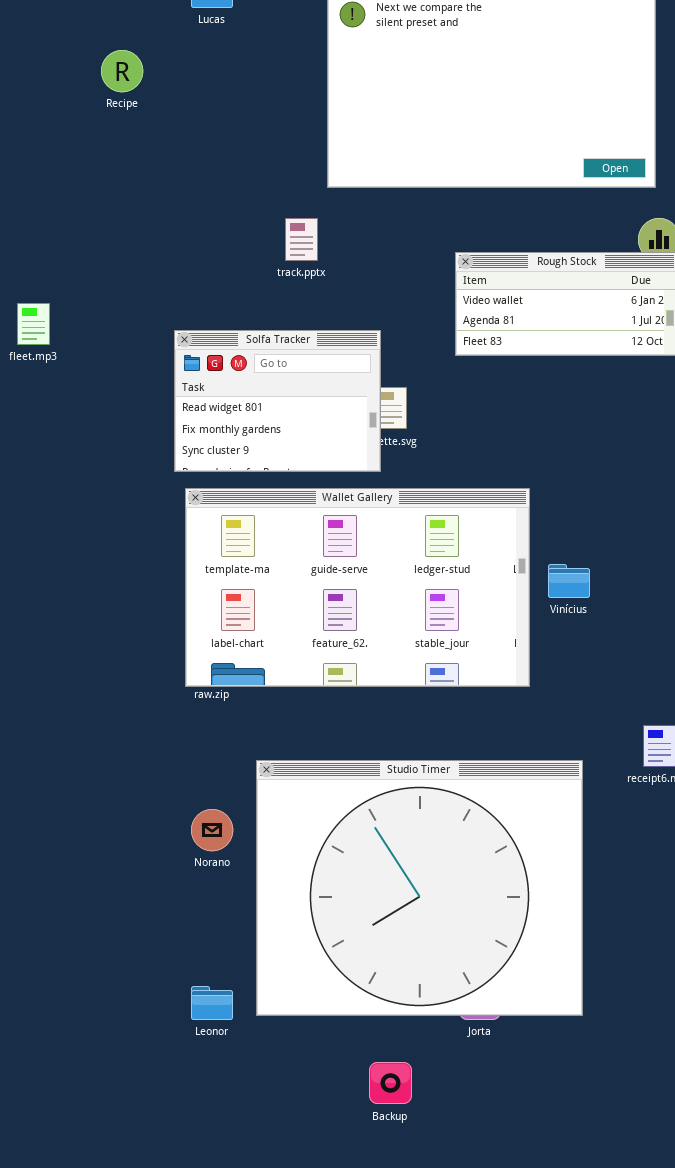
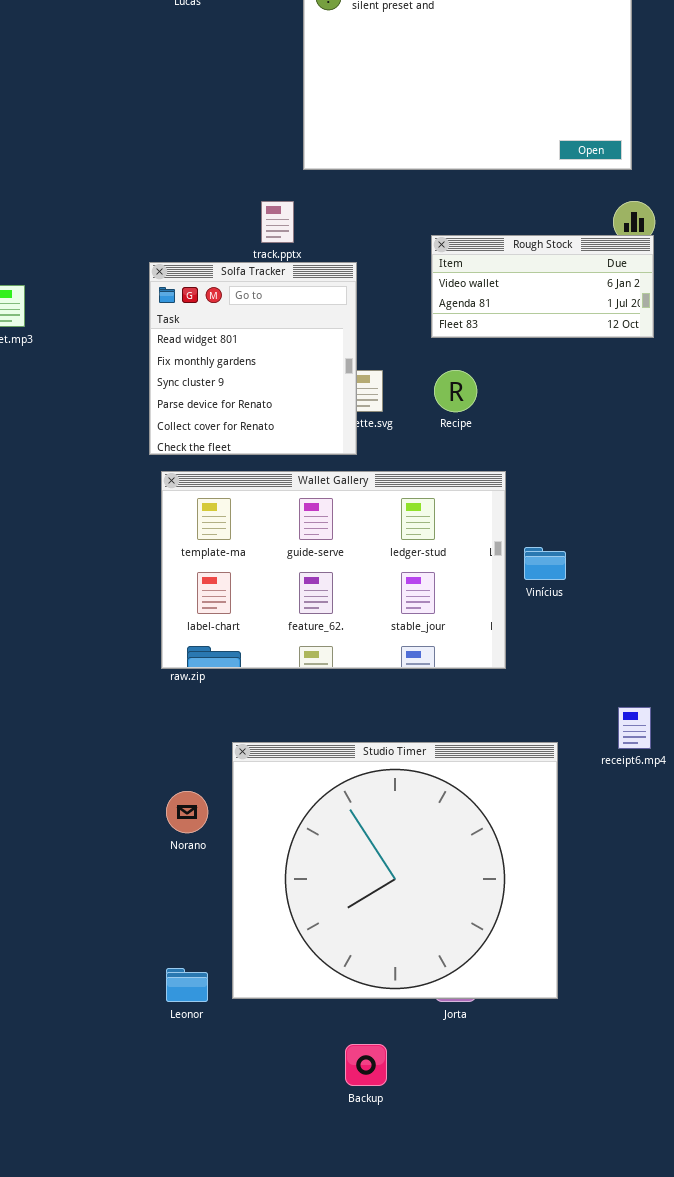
Recipe: [101,50,143,92] -> [434,370,477,412], moved
Solfa Tracker: [174,330,381,472] -> [149,262,357,455], resized

